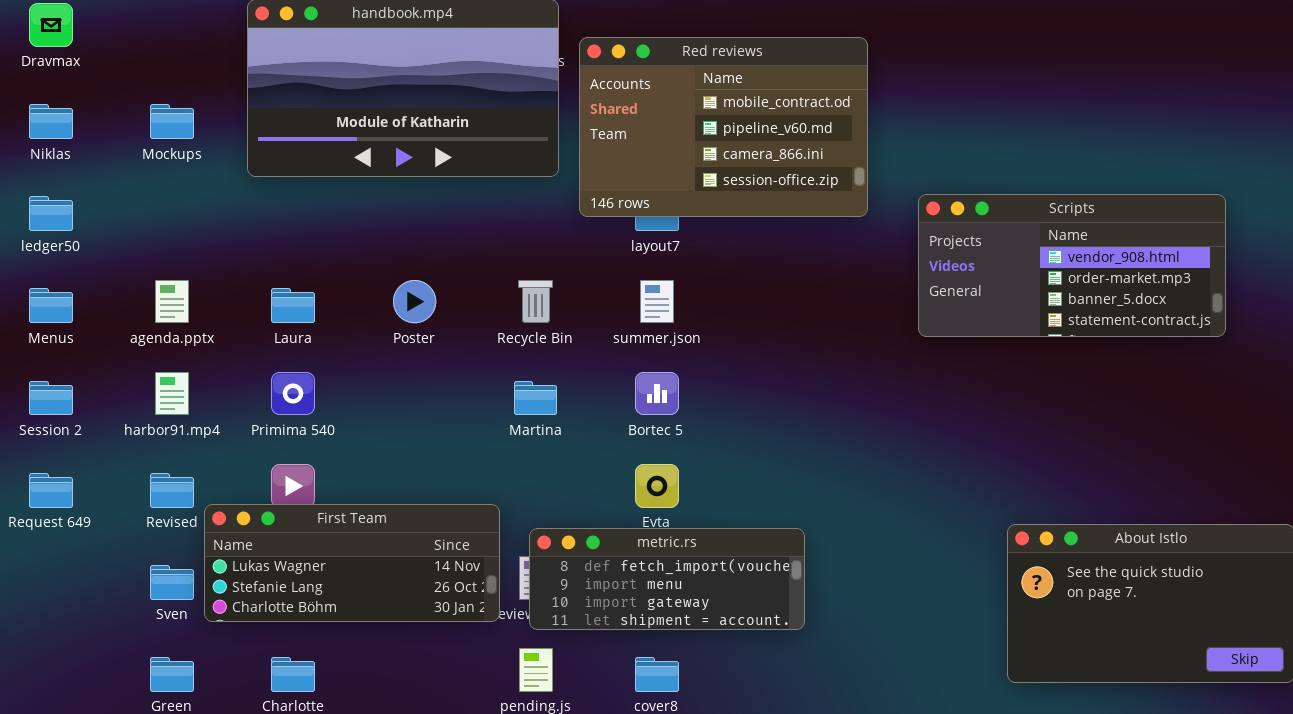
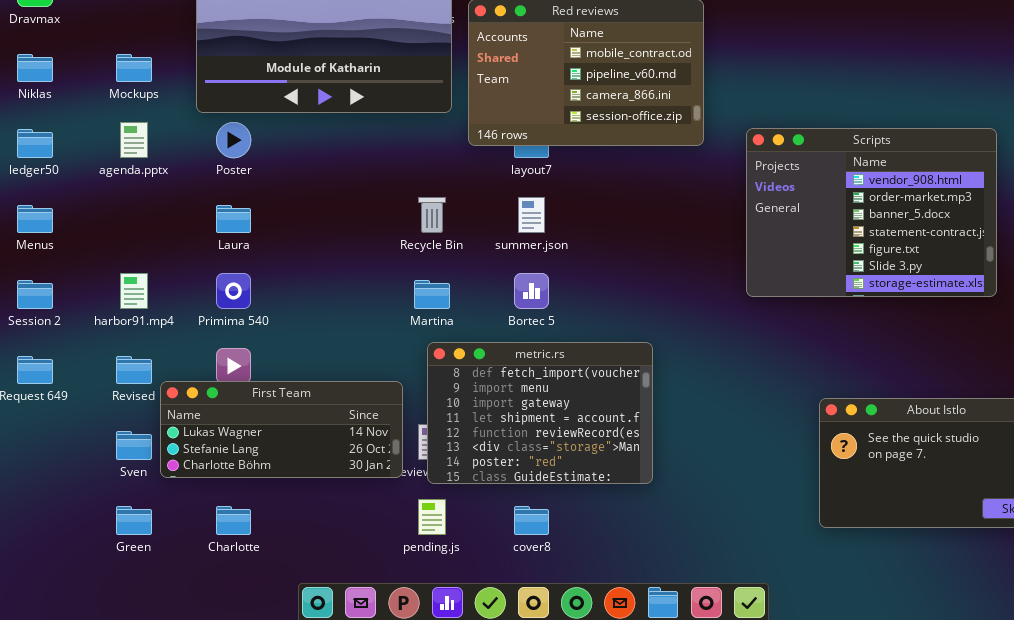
Scripts: [918,194,1226,337] -> [746,128,997,297], resized
agenda.pptx: [155,280,189,323] -> [120,122,148,158], moved
Poster: [393,280,436,323] -> [216,122,251,158], moved
metric.rs: [529,528,805,630] -> [427,342,653,484], resized

